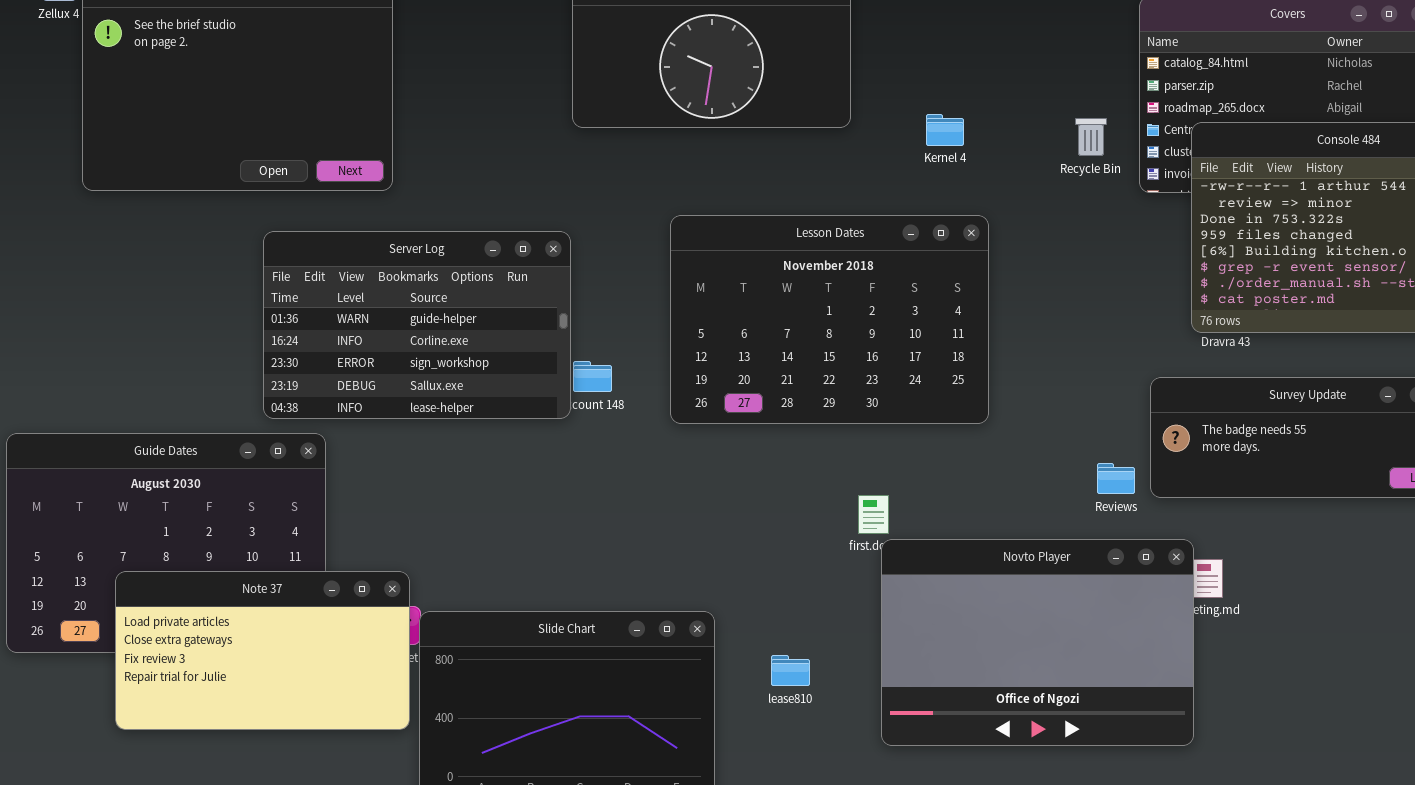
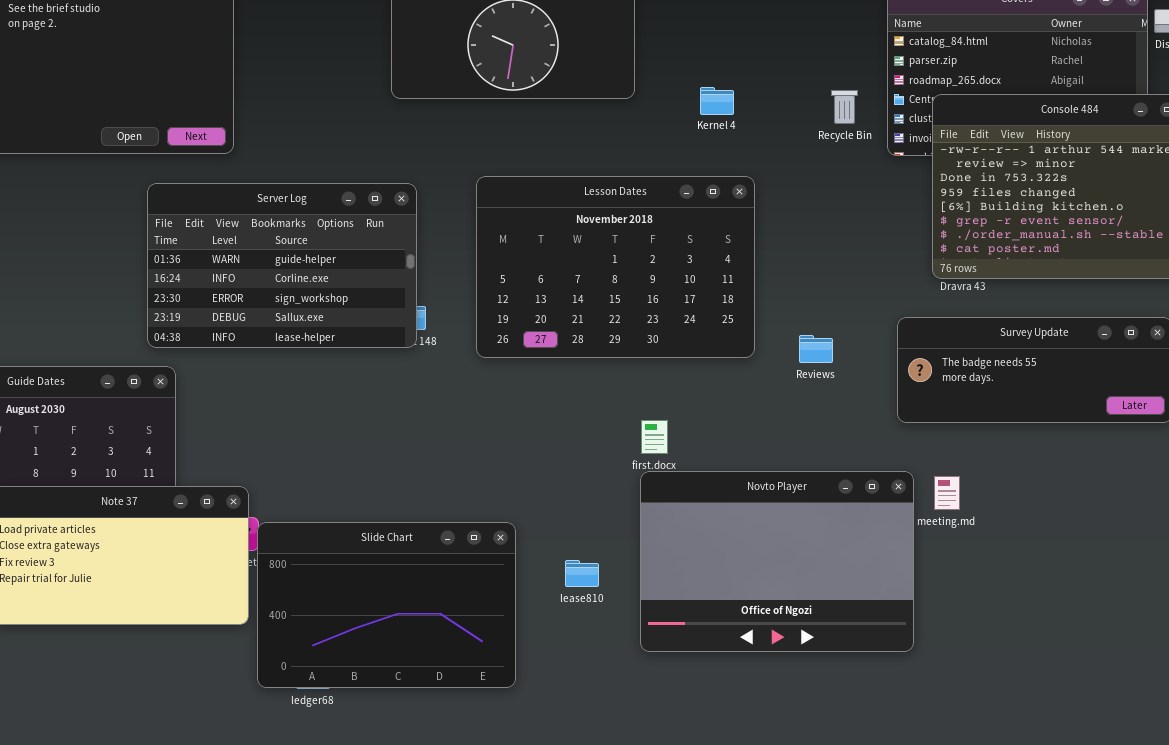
Server Log: [263,231,571,419] -> [147,183,417,348], moved
Reviews: [1097,463,1135,494] -> [799,335,833,363], moved
Novto Player: [881,539,1194,746] -> [640,471,914,652], moved

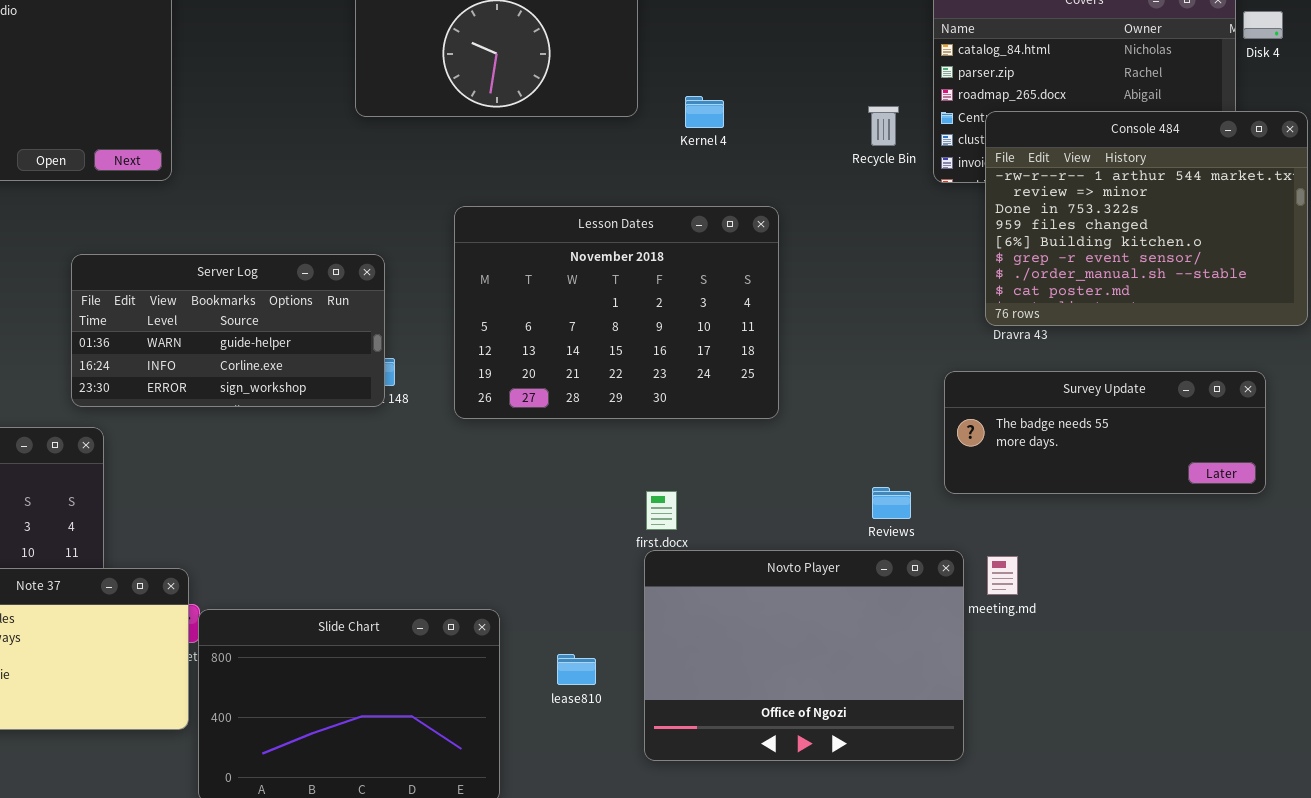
Kernel 4: [700,87,734,115] -> [685,96,724,128], moved
Server Log: [147,183,417,348] -> [71,254,385,407], resized
Reviews: [799,335,833,363] -> [872,487,911,519], moved

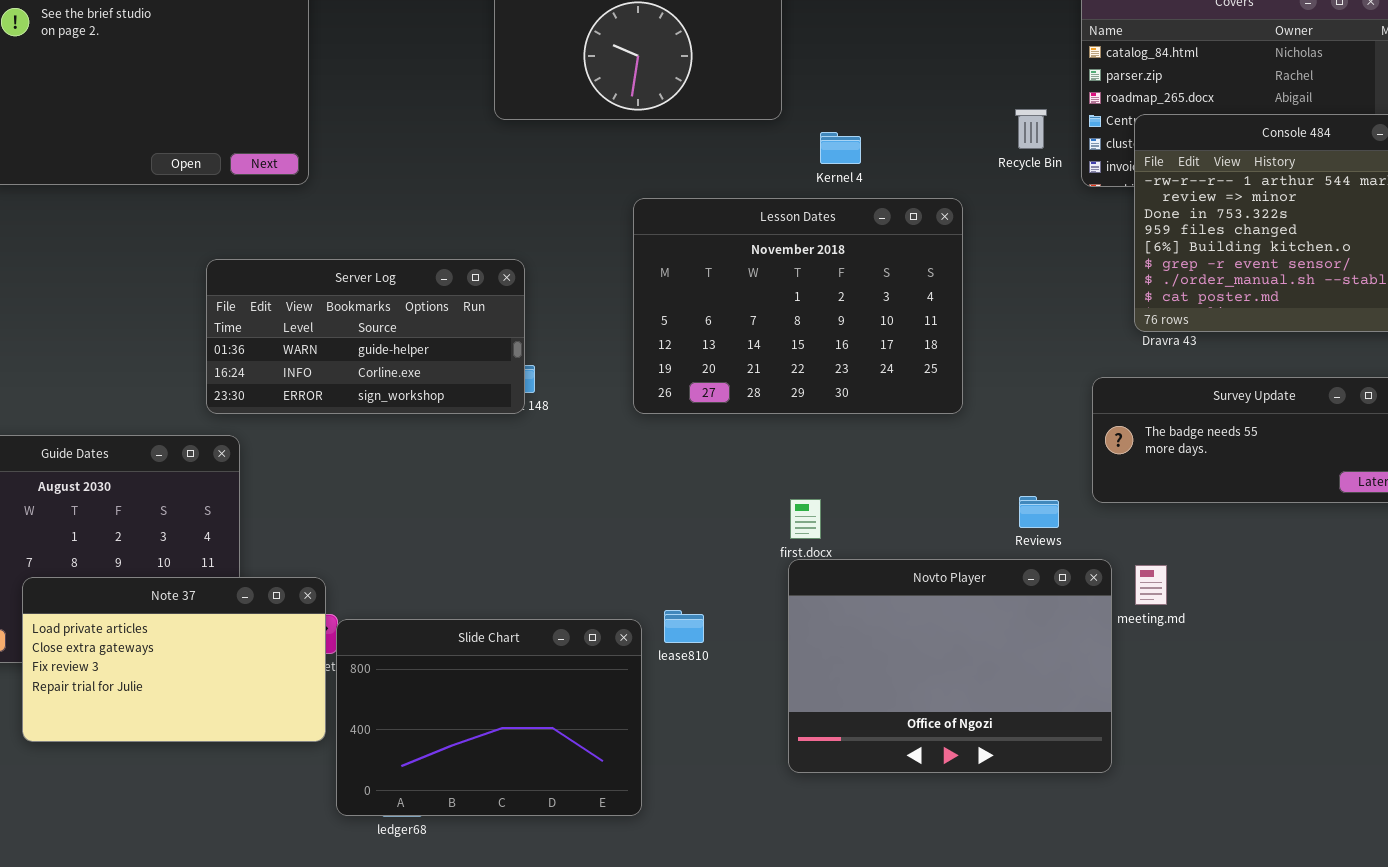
Kernel 4: [685,96,724,128] -> [820,132,861,164], moved
Lesson Dates: [454,206,779,419] -> [633,198,963,414], moved
lease810: [557,654,596,685] -> [664,610,704,643], moved

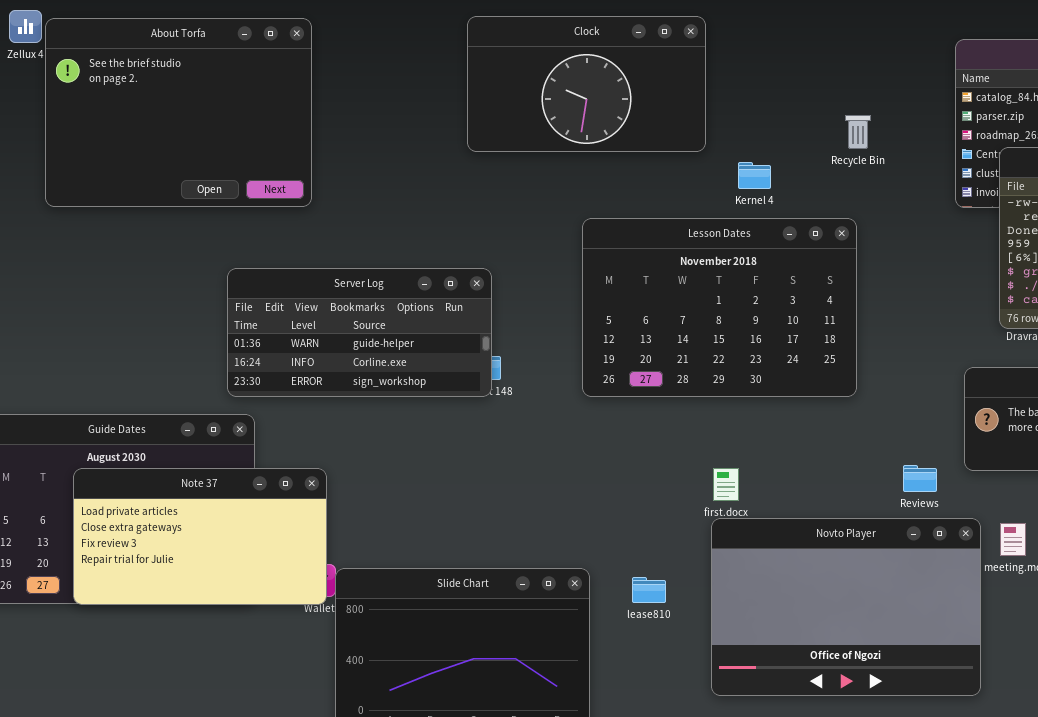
Recycle Bin: [1015,109,1047,149] -> [845,115,871,149], moved
Note 37: [22,577,326,742] -> [73,468,327,605], moved
lease810: [664,610,704,643] -> [632,577,666,603], moved

